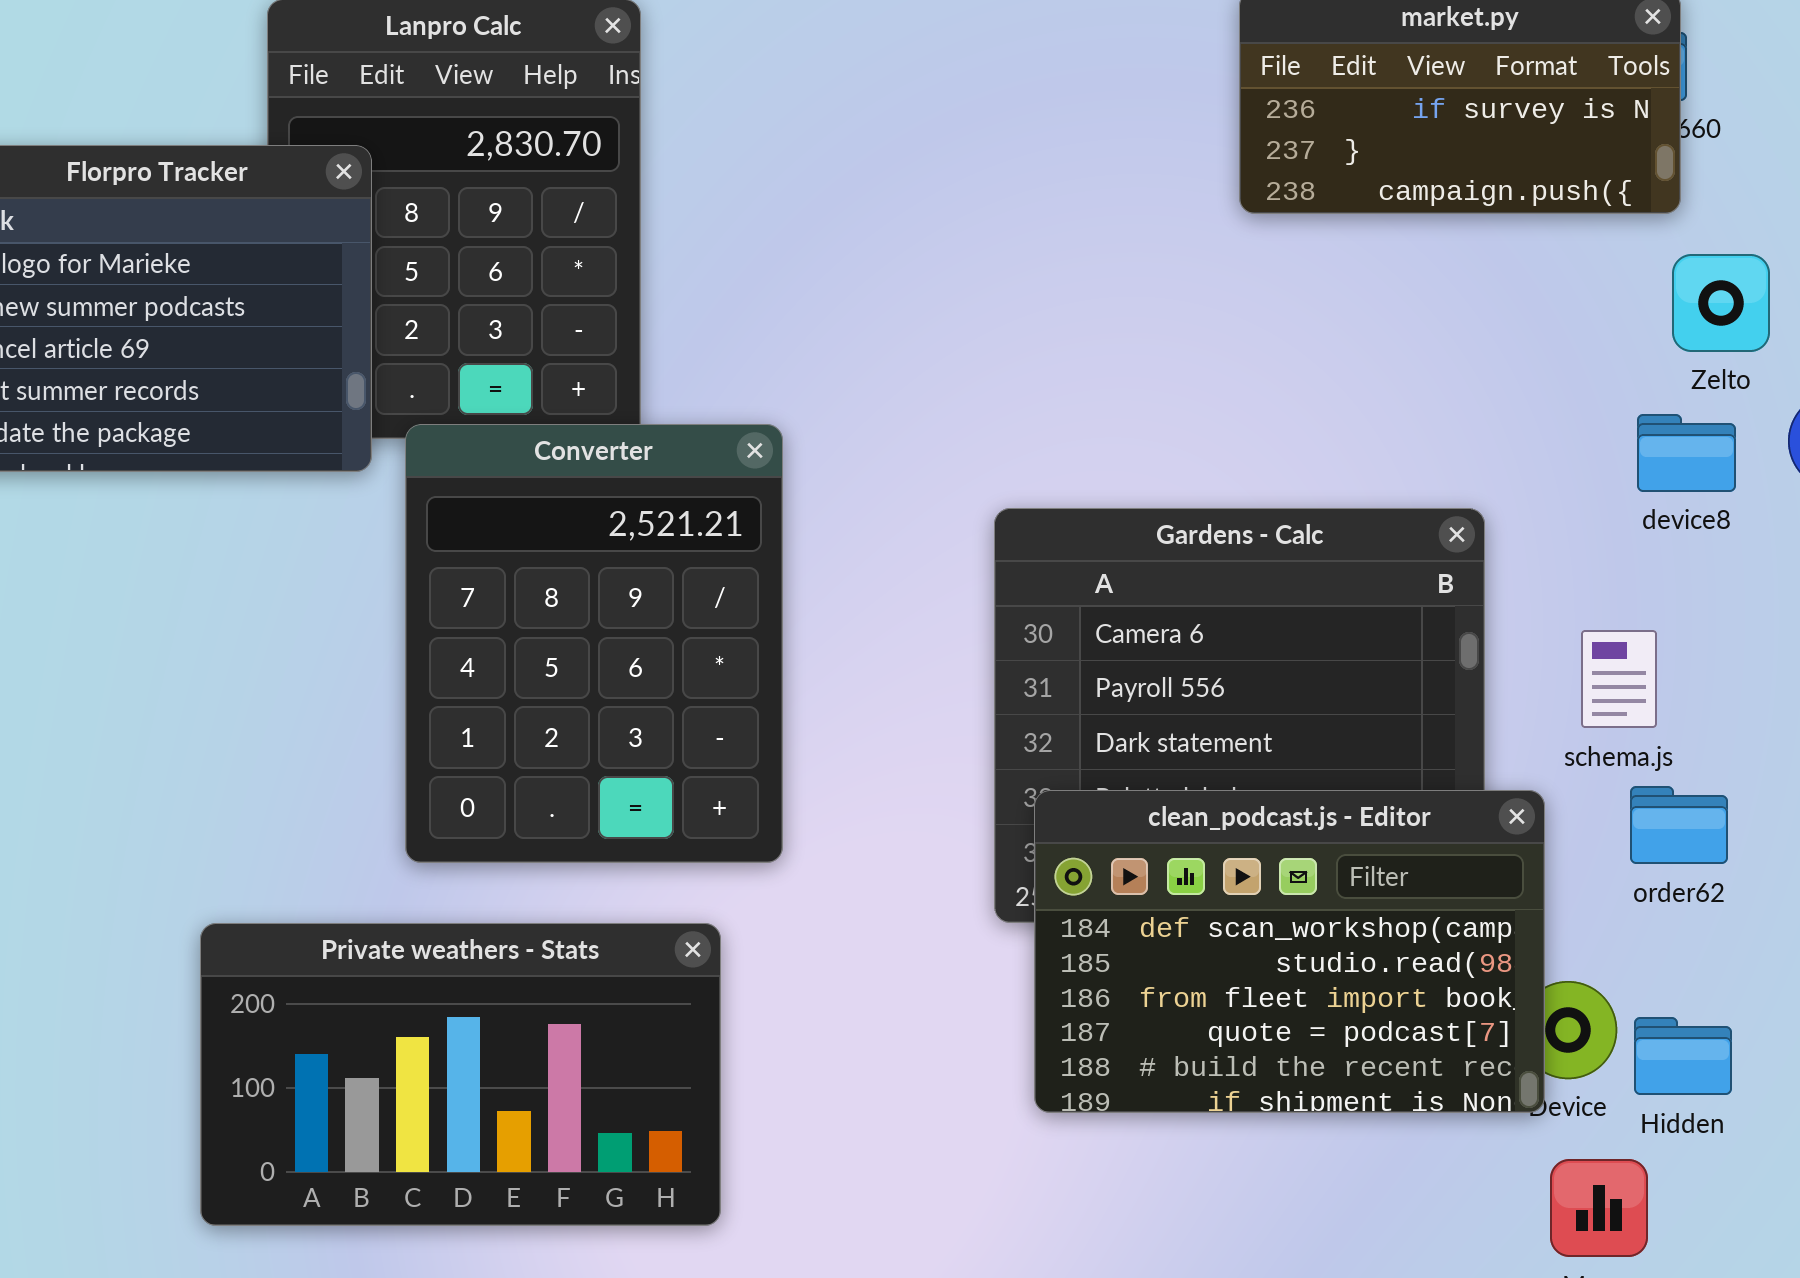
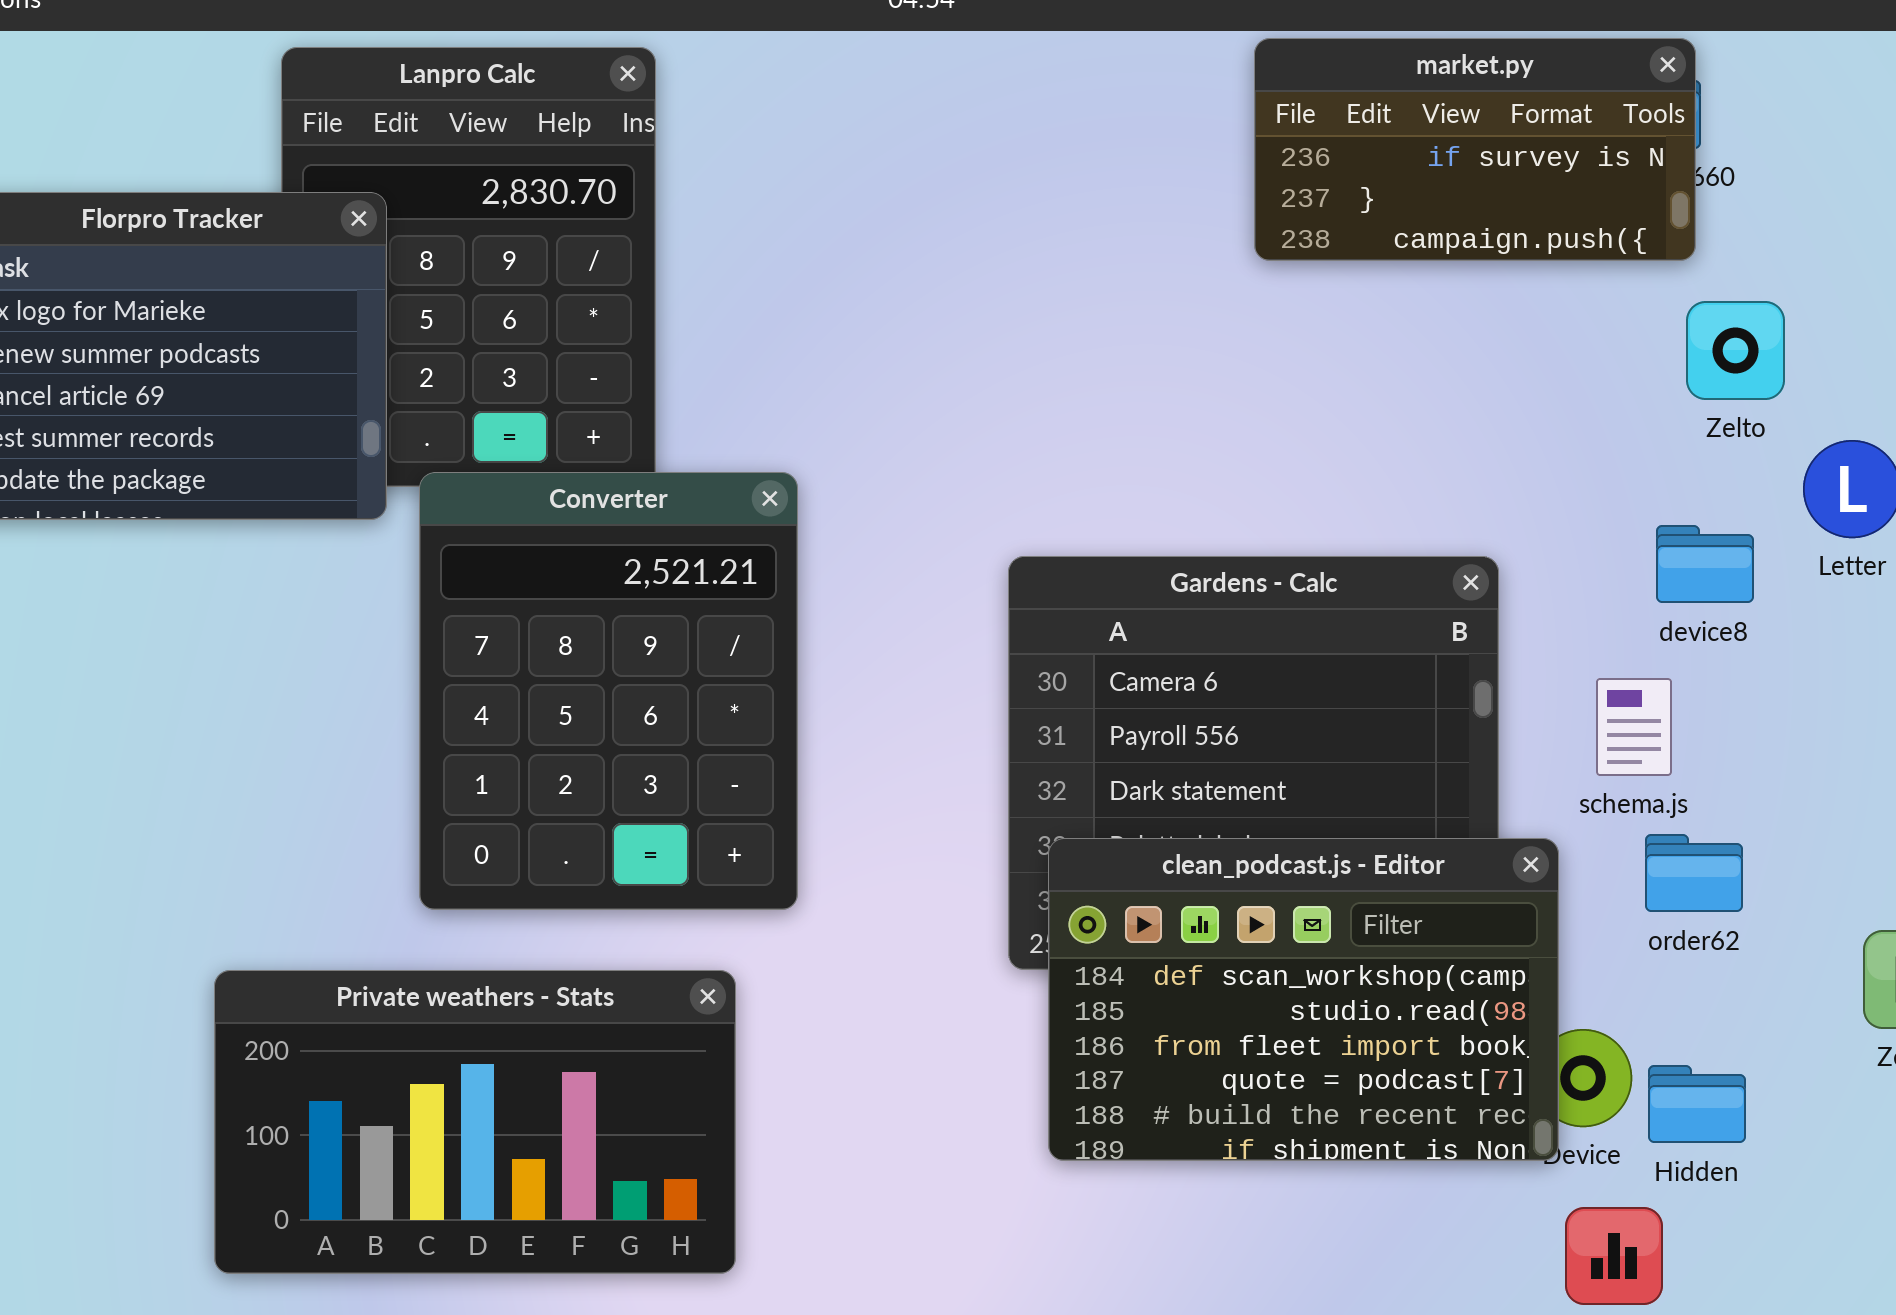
device8: [1637,414,1736,492] -> [1656,525,1754,603], moved

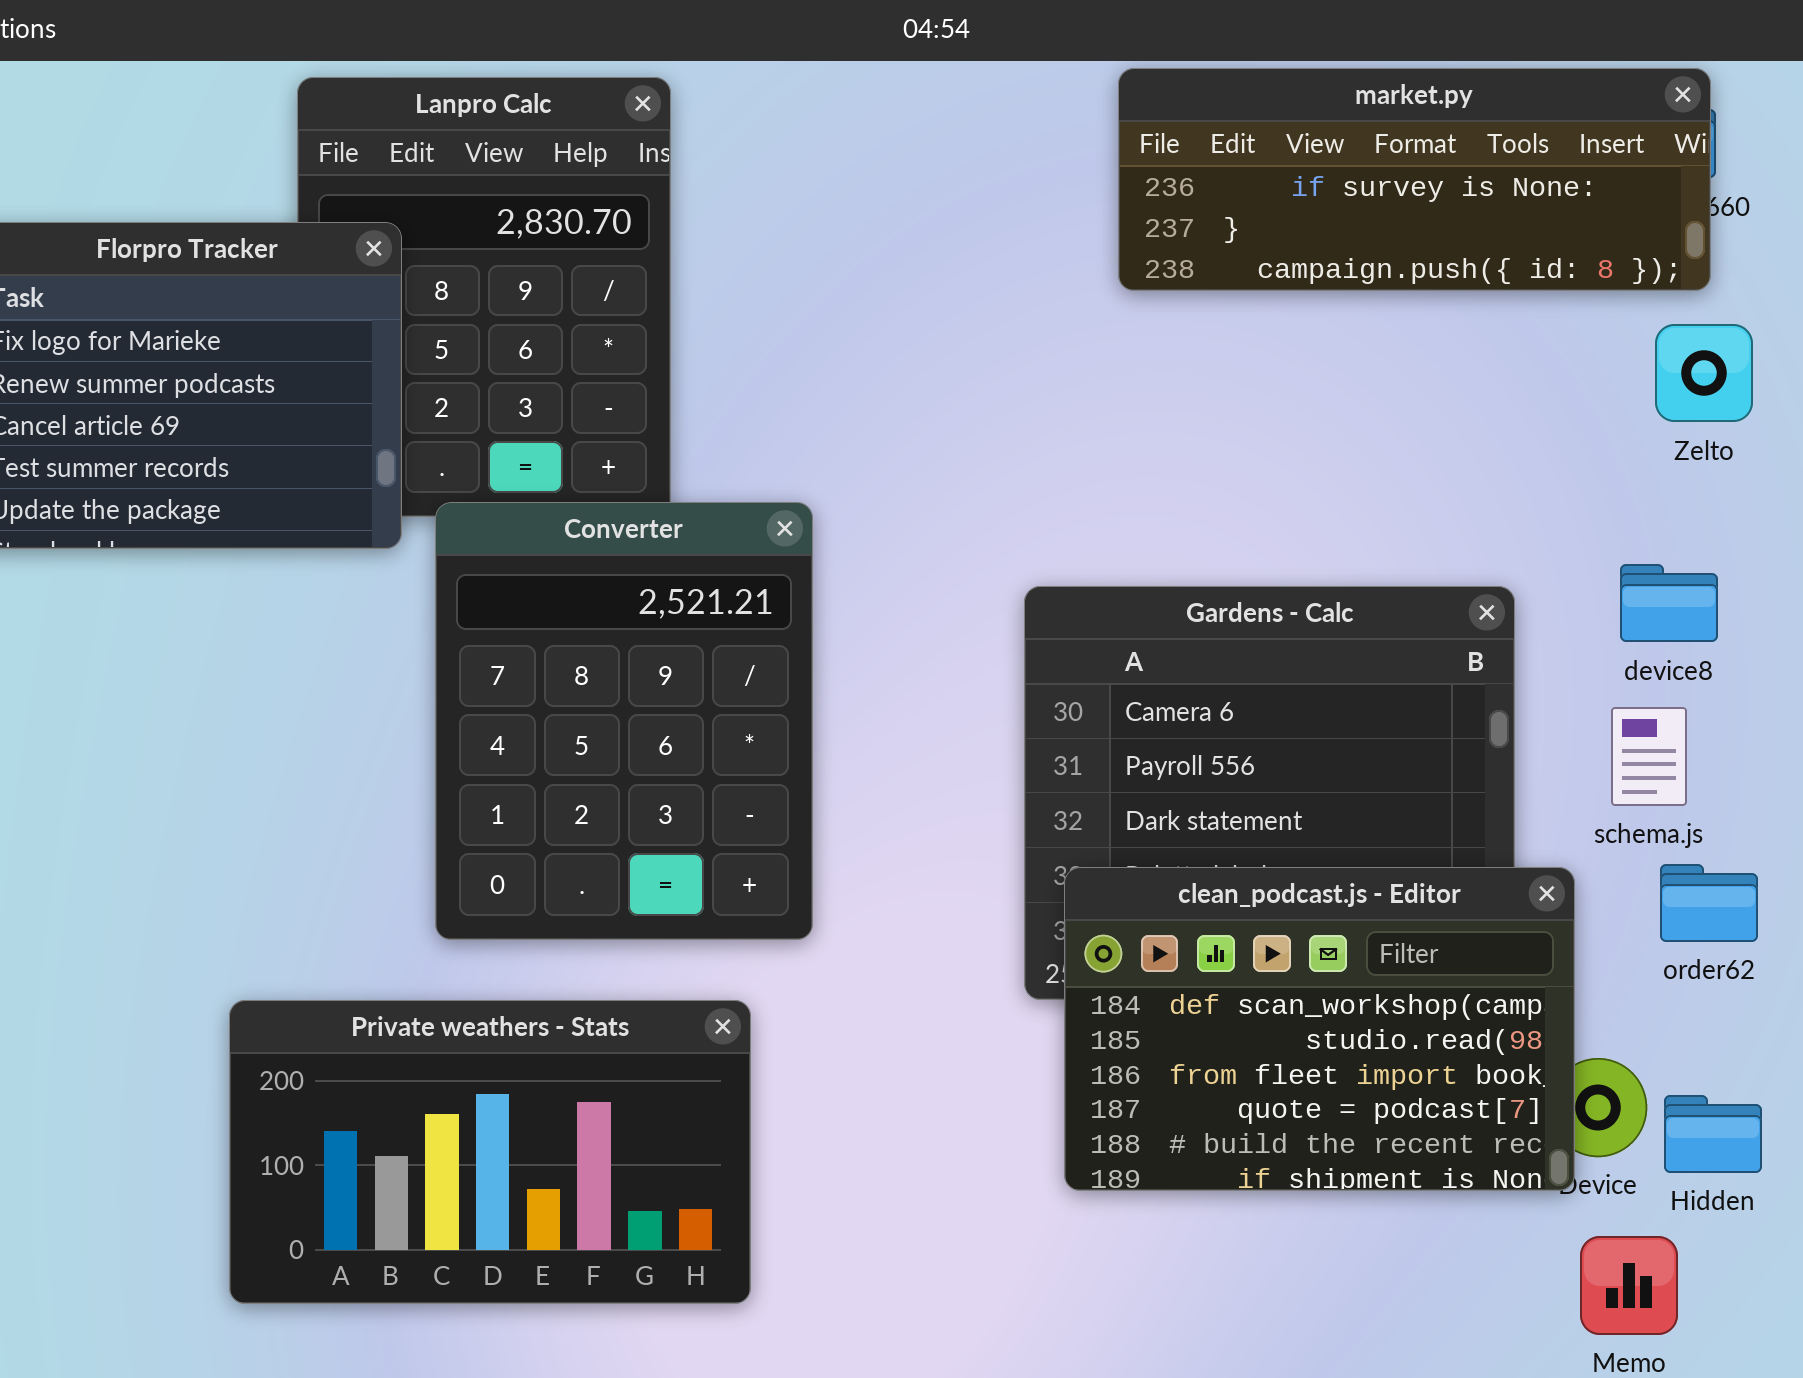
market.py: [1254,38,1696,261] -> [1118,68,1711,291], resized
Zelto: [1686,301,1785,400] -> [1655,324,1753,422], moved
device8: [1656,525,1754,603] -> [1620,564,1718,642], moved

